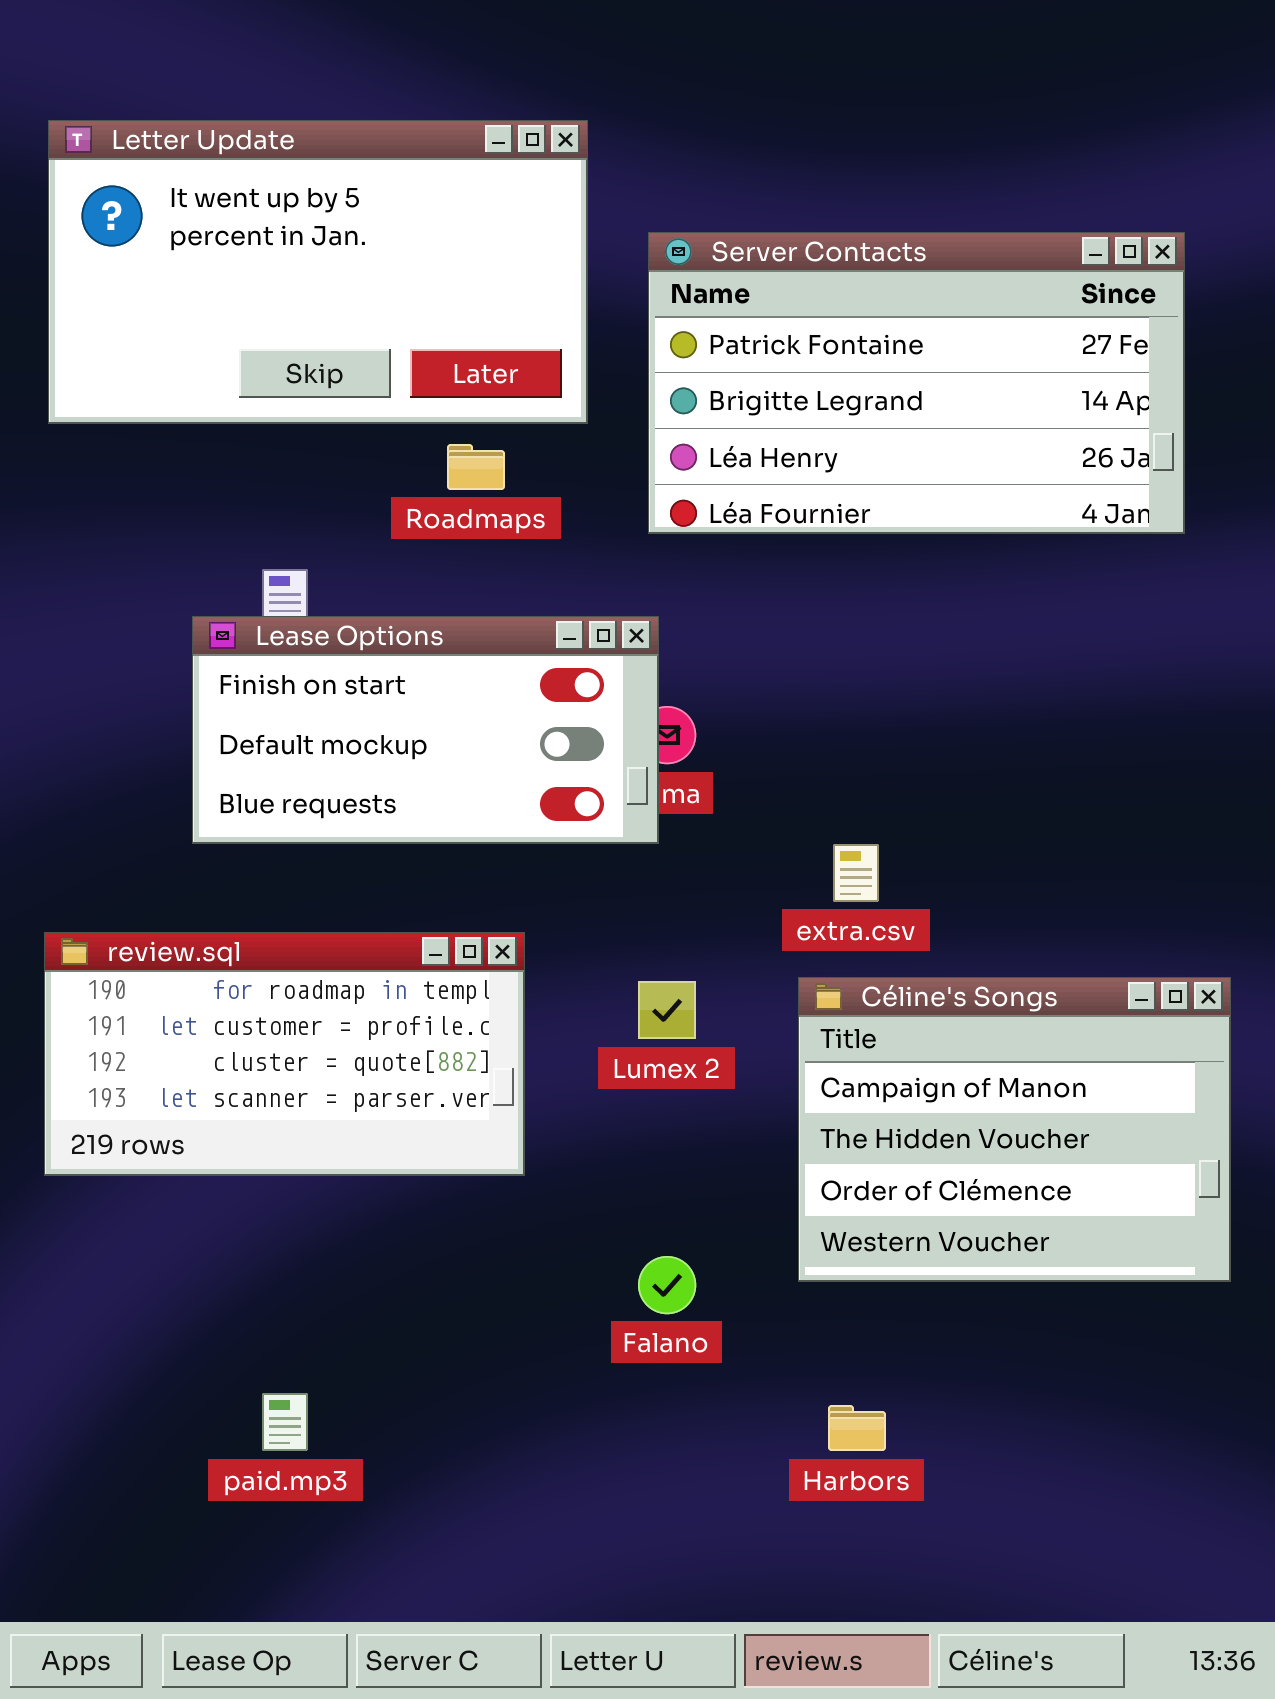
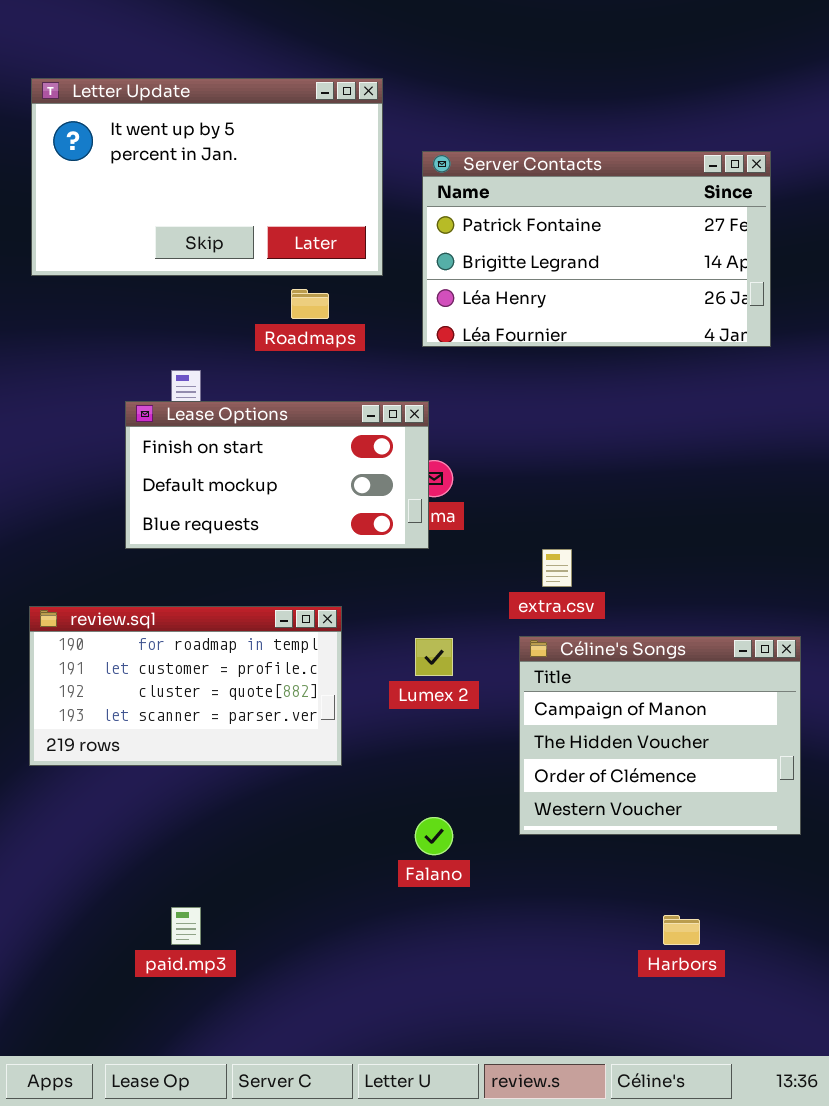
Harbors: [828,1405,886,1451] -> [663,915,700,945], moved

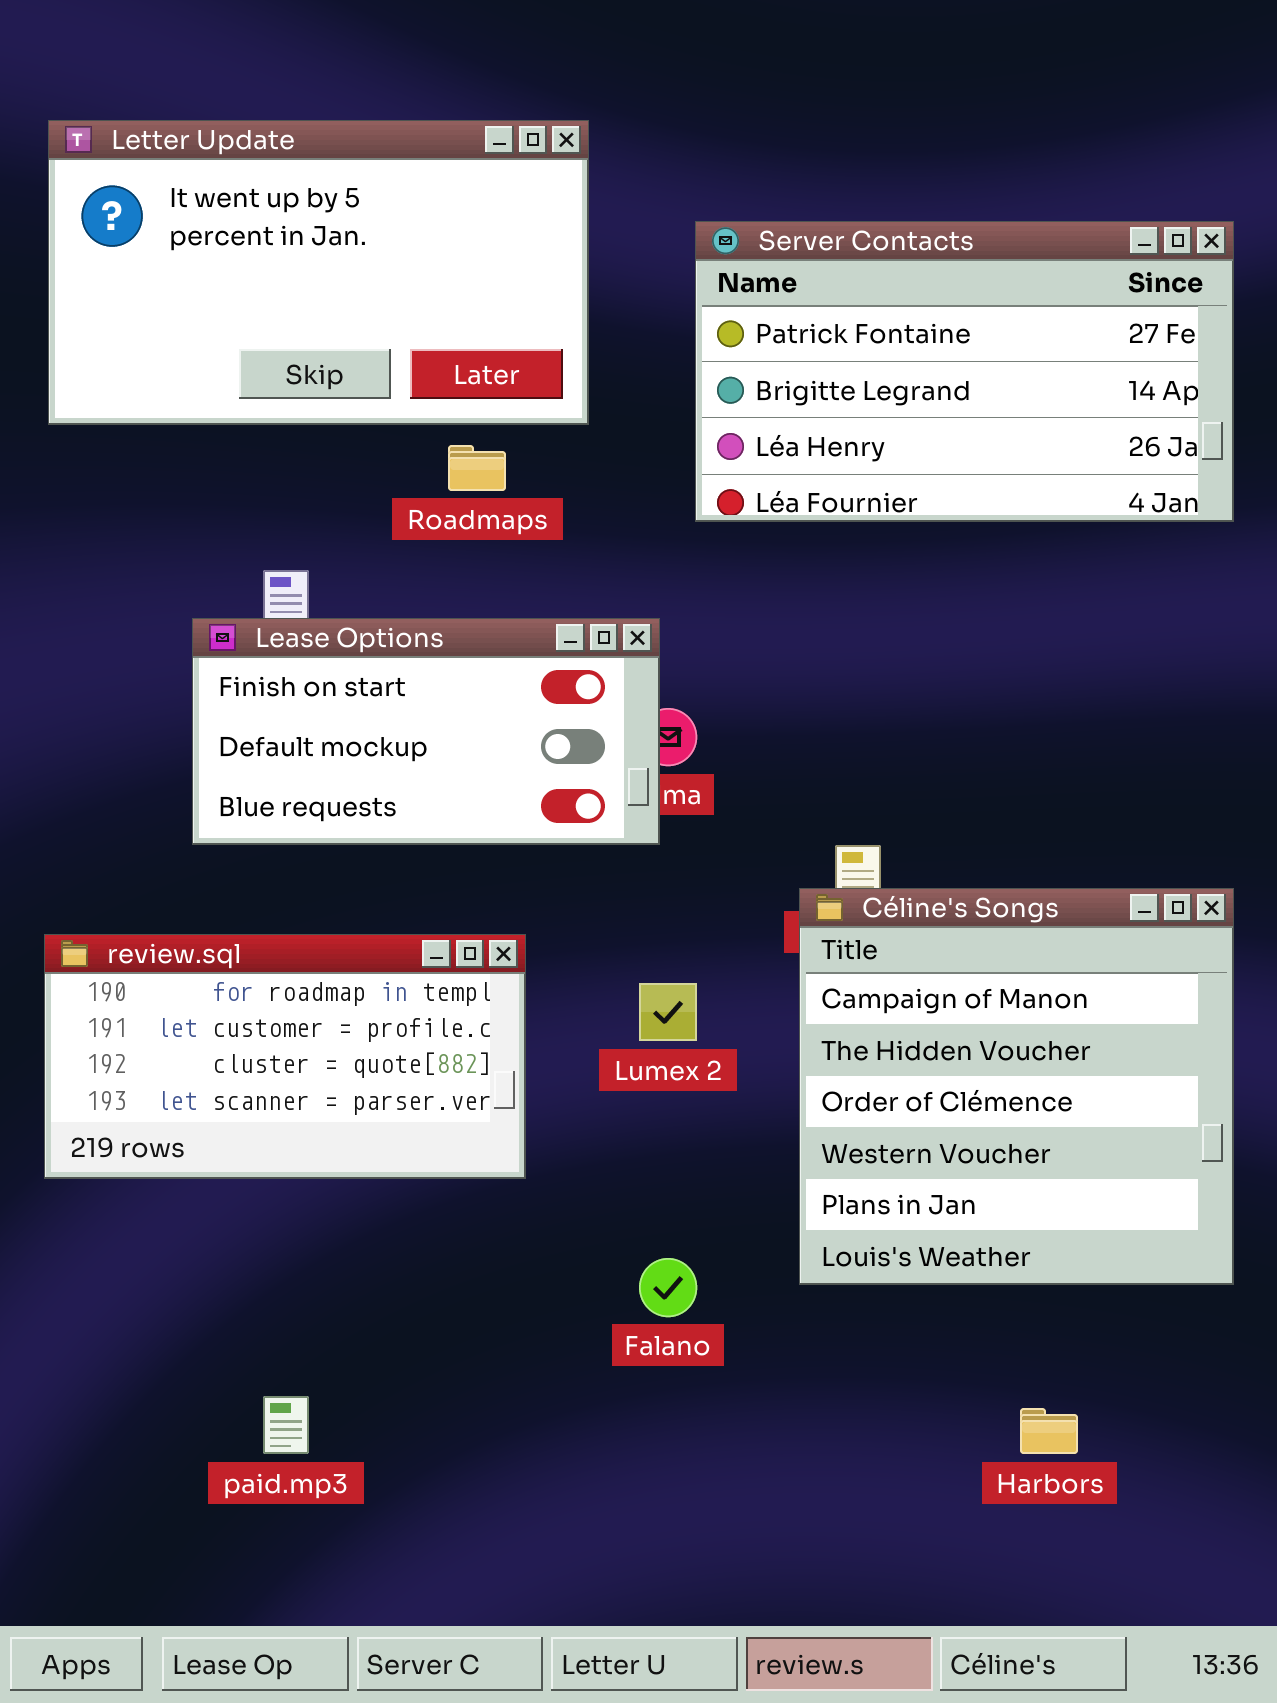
Server Contacts: [422,151,771,347] -> [695,221,1234,522], moved
Céline's Songs: [519,636,801,835] -> [799,888,1234,1285], resized

